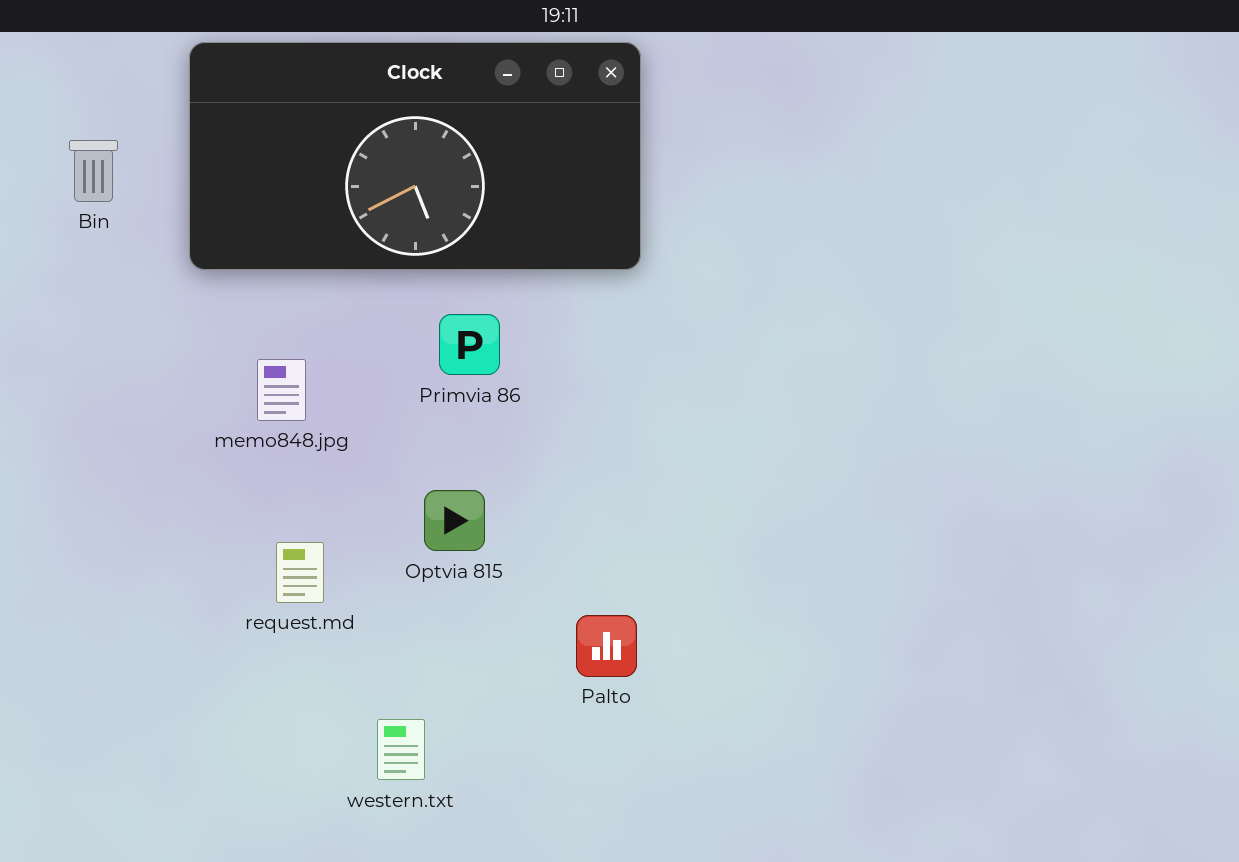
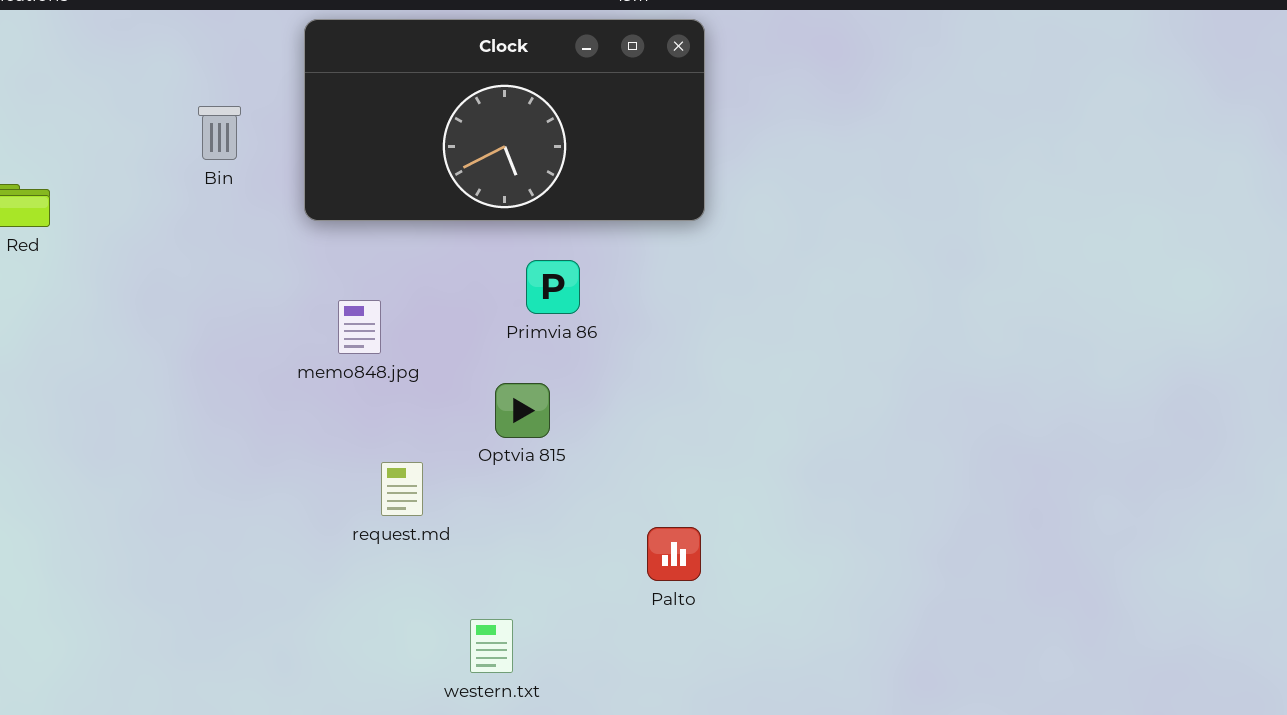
memo848.jpg: [257,359,306,421] -> [338,300,381,354], moved
Optvia 815: [424,490,485,551] -> [495,383,550,438], moved

